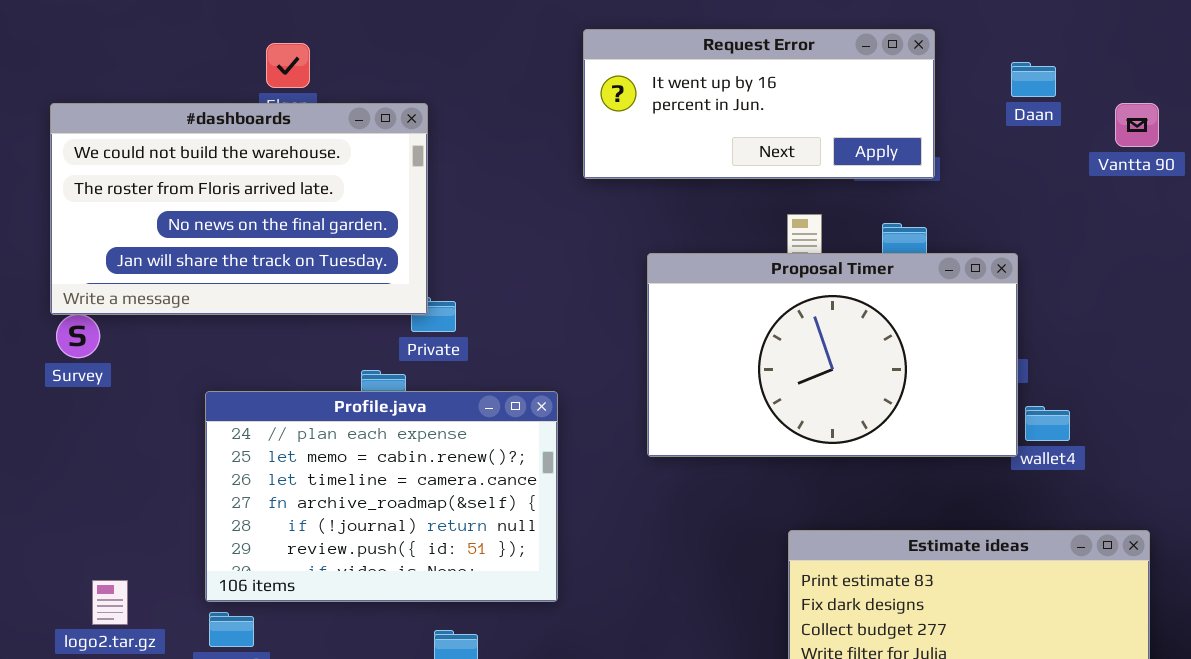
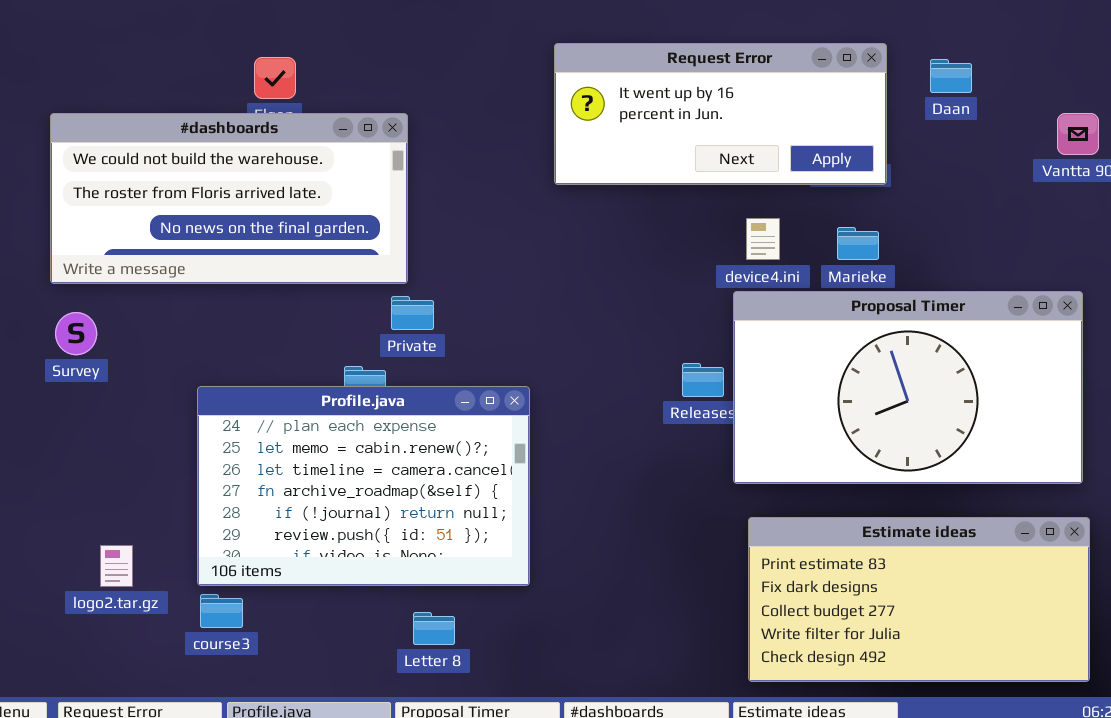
Daan: [1011,62,1056,97] -> [930,59,972,93], moved
#dashboards: [50,103,428,315] -> [50,113,408,284], resized
Proposal Timer: [647,253,1018,457] -> [733,291,1083,484], moved
logo2.tar.gz: [92,580,128,625] -> [100,545,133,587], moved

